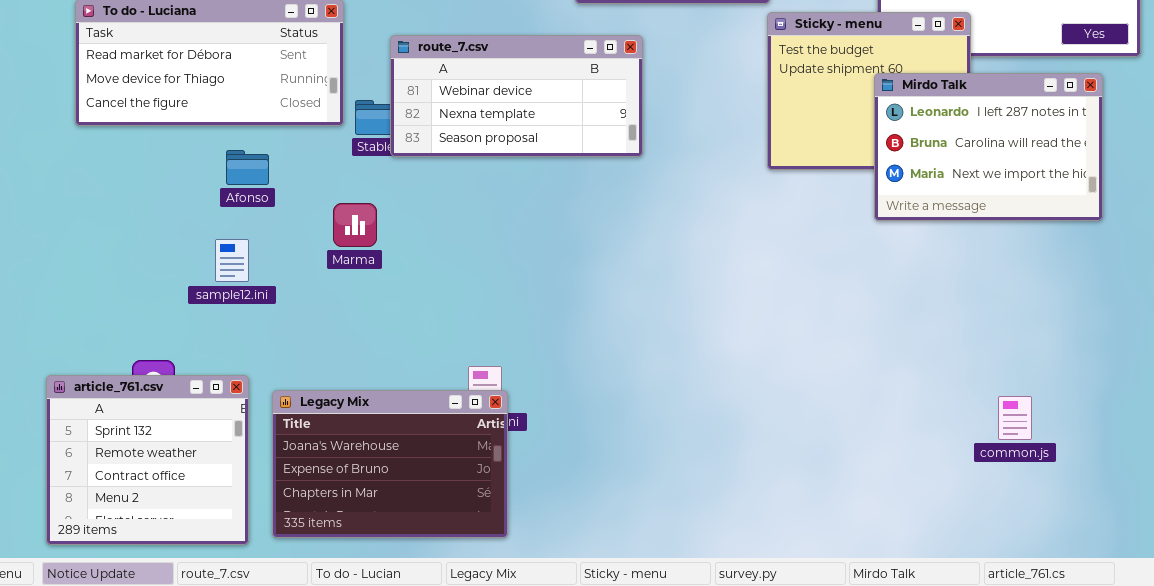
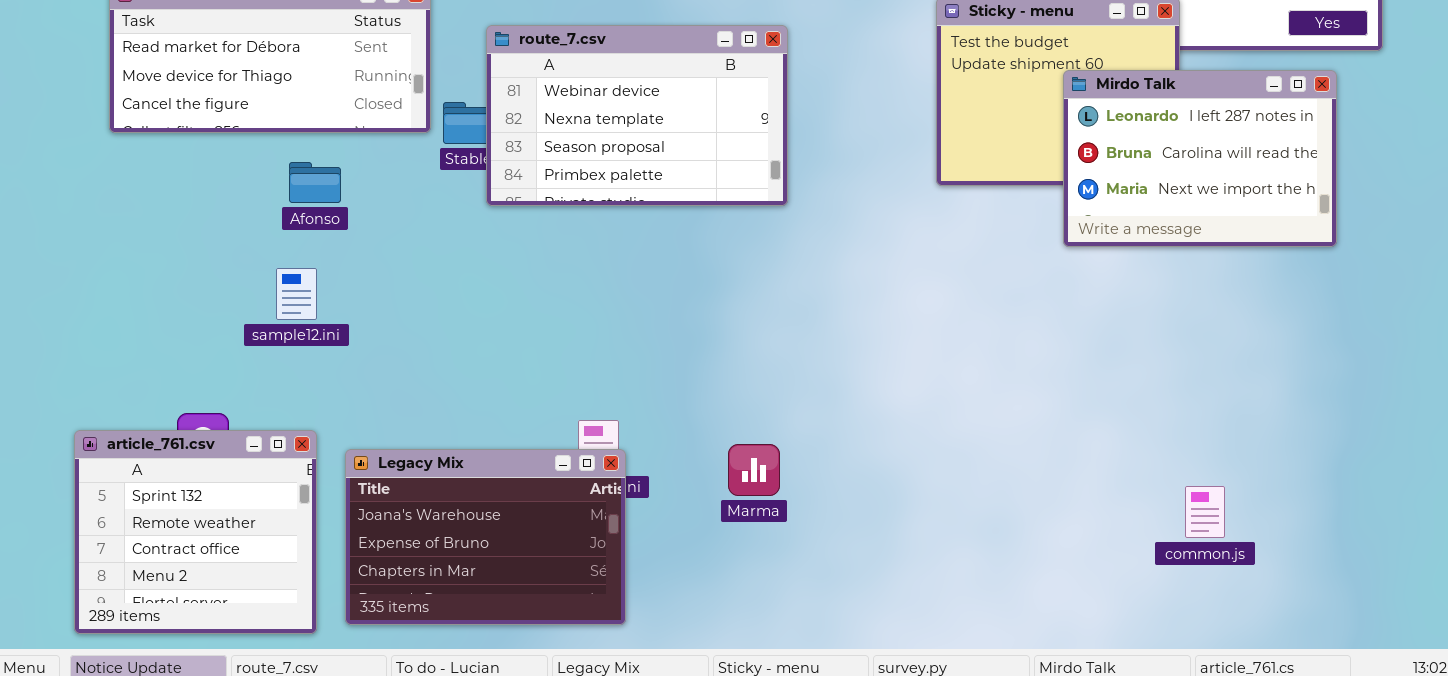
route_7.csv: [390,35,643,157] -> [486,25,788,206], resized
Marma: [333,203,377,247] -> [728,444,780,496], moved
common.js: [998,396,1032,440] -> [1185,486,1225,538], moved

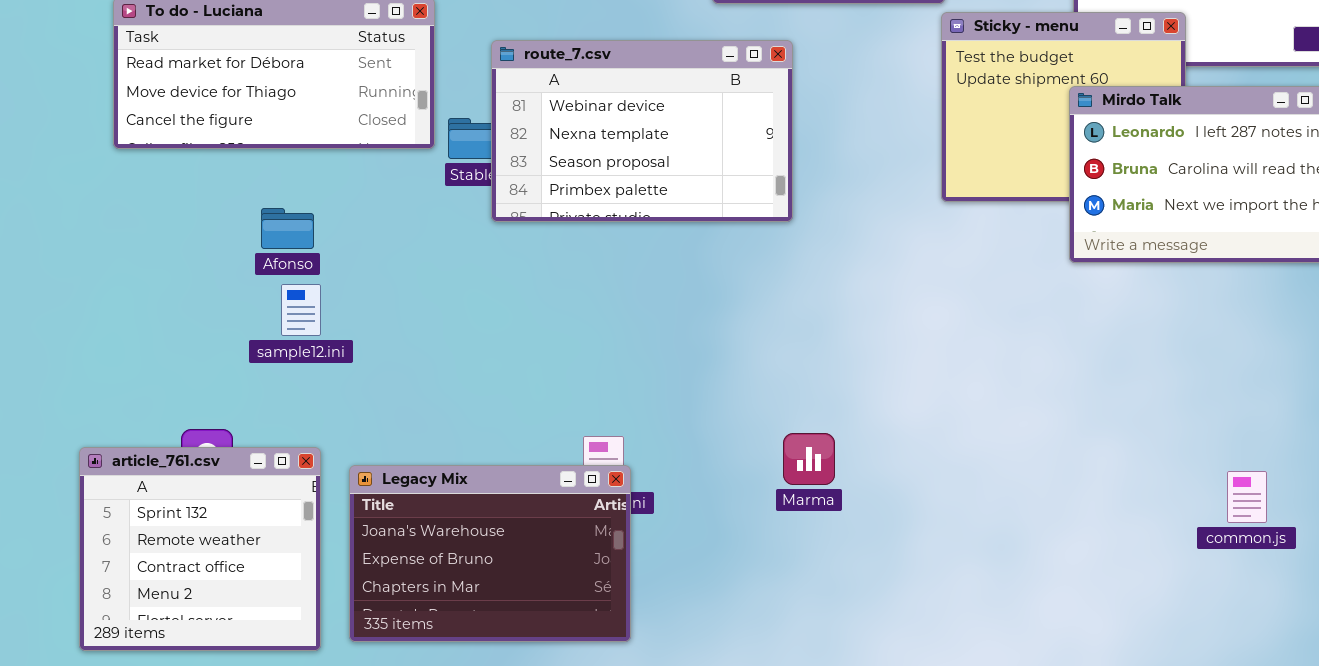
Afonso: [289,162,341,203] -> [261,208,314,249], moved
Marma: [728,444,780,496] -> [783,433,835,485], moved
common.js: [1185,486,1225,538] -> [1227,471,1267,523], moved

